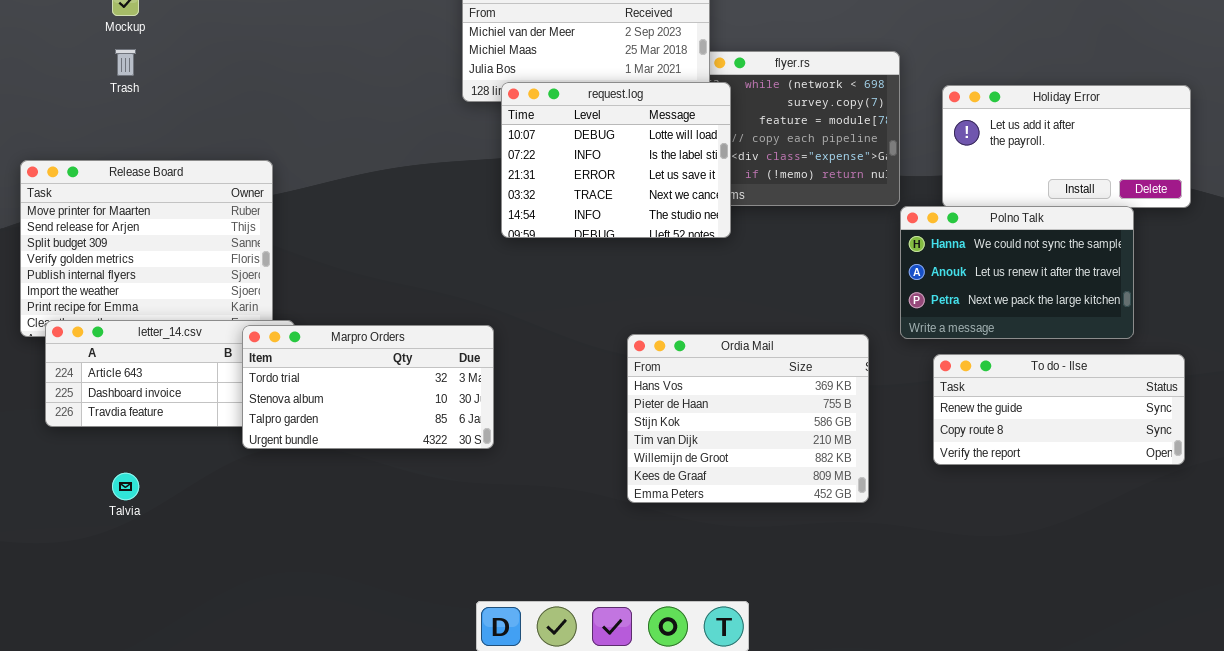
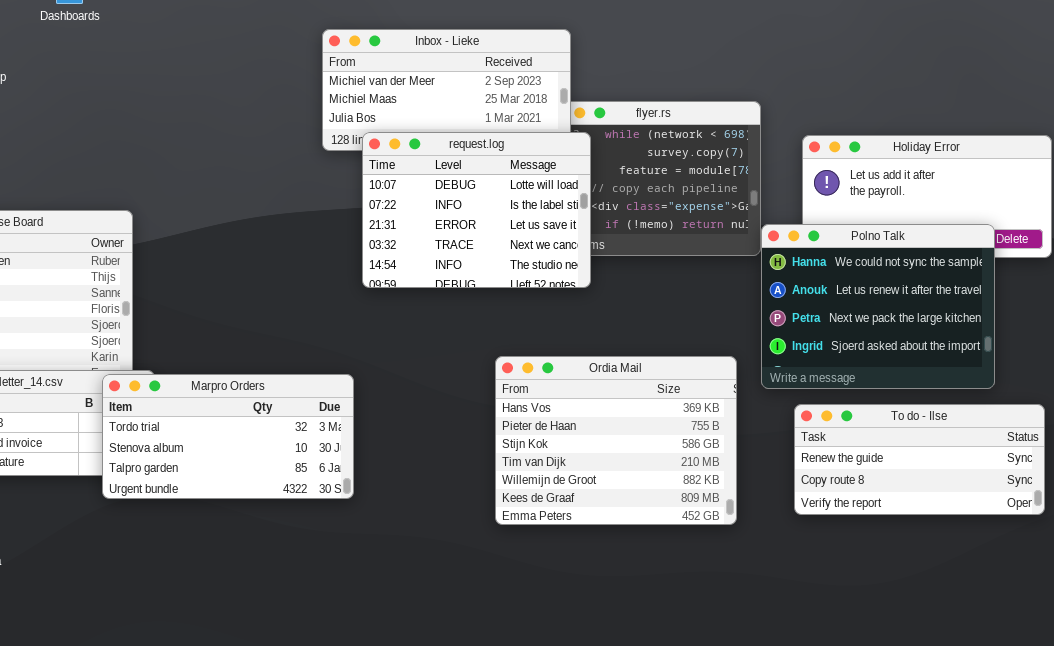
Polno Talk: [900,206,1134,339] -> [761,224,995,389], resized
Ordia Mail: [627,334,869,503] -> [495,356,737,525], moved

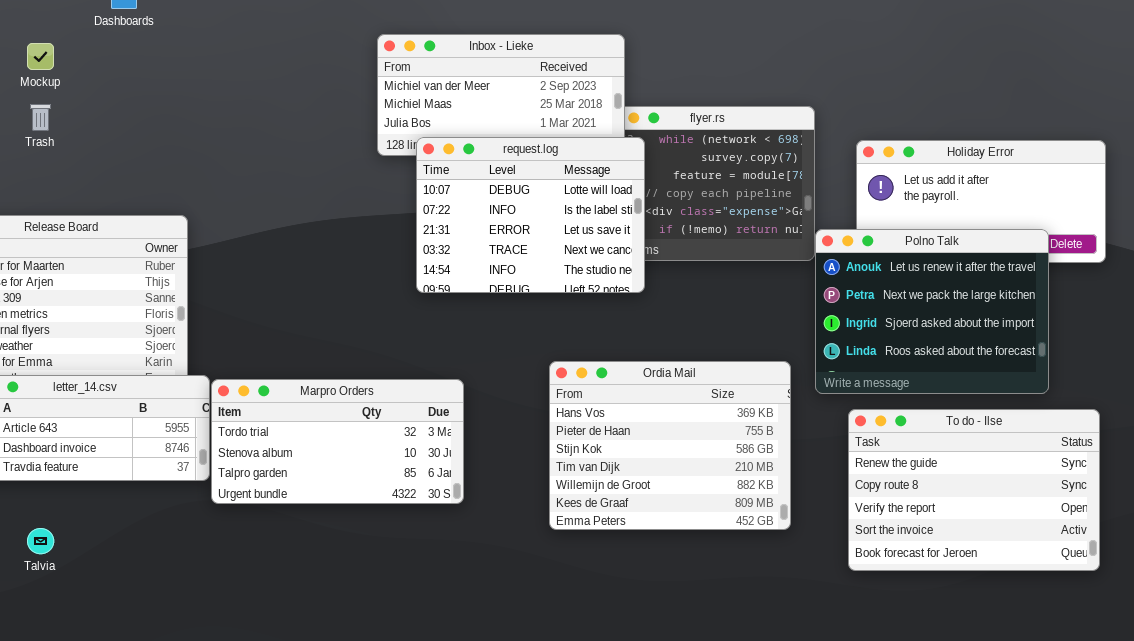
Polno Talk: [761,224,995,389] -> [815,229,1049,394], scrolled down 1 row
Marpro Orders: [102,374,354,499] -> [211,379,464,504], moved
To do - Ilse: [794,404,1045,515] -> [848,409,1100,571], resized

